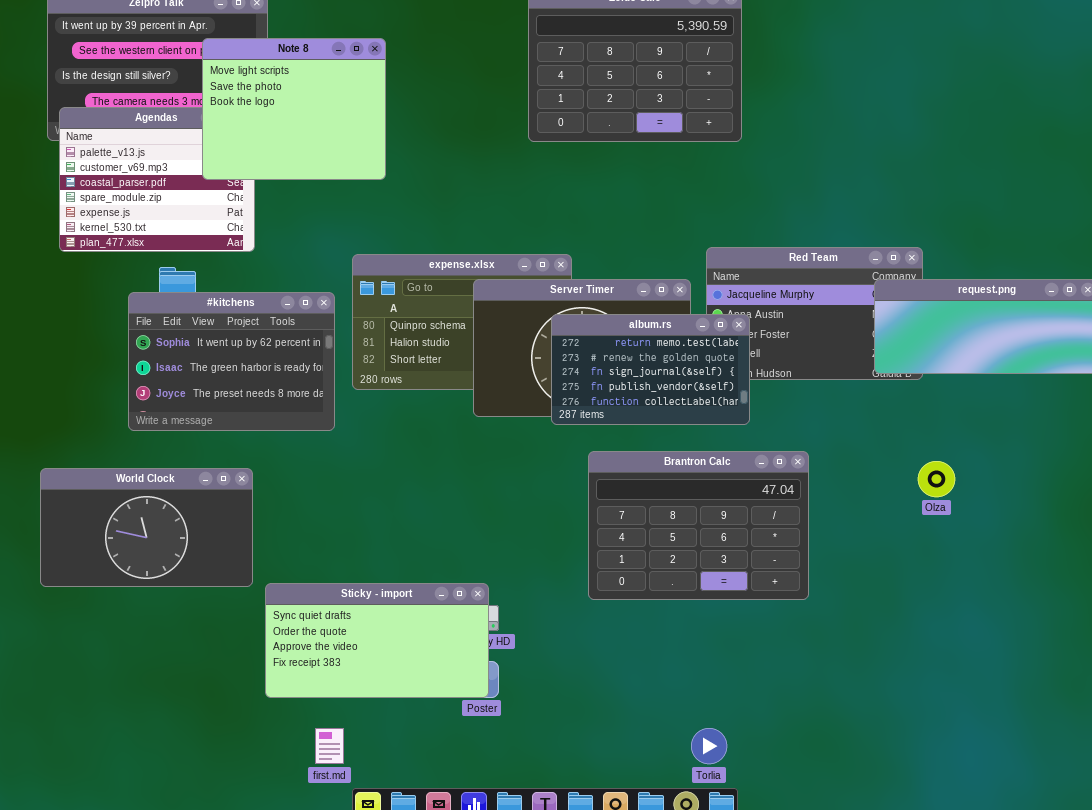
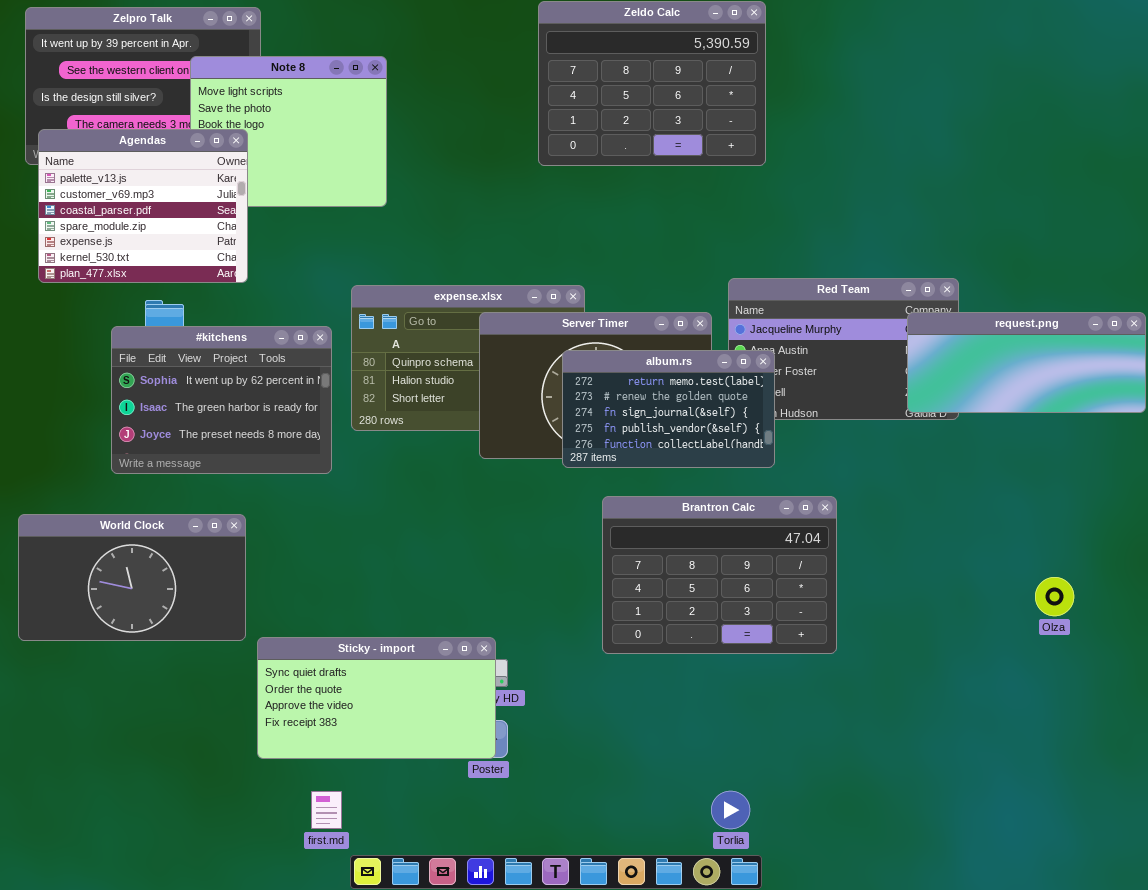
Agendas: [59,107,255,252] -> [38,129,248,283], raised
Olza: [918,461,955,497] -> [1035,577,1074,616], moved

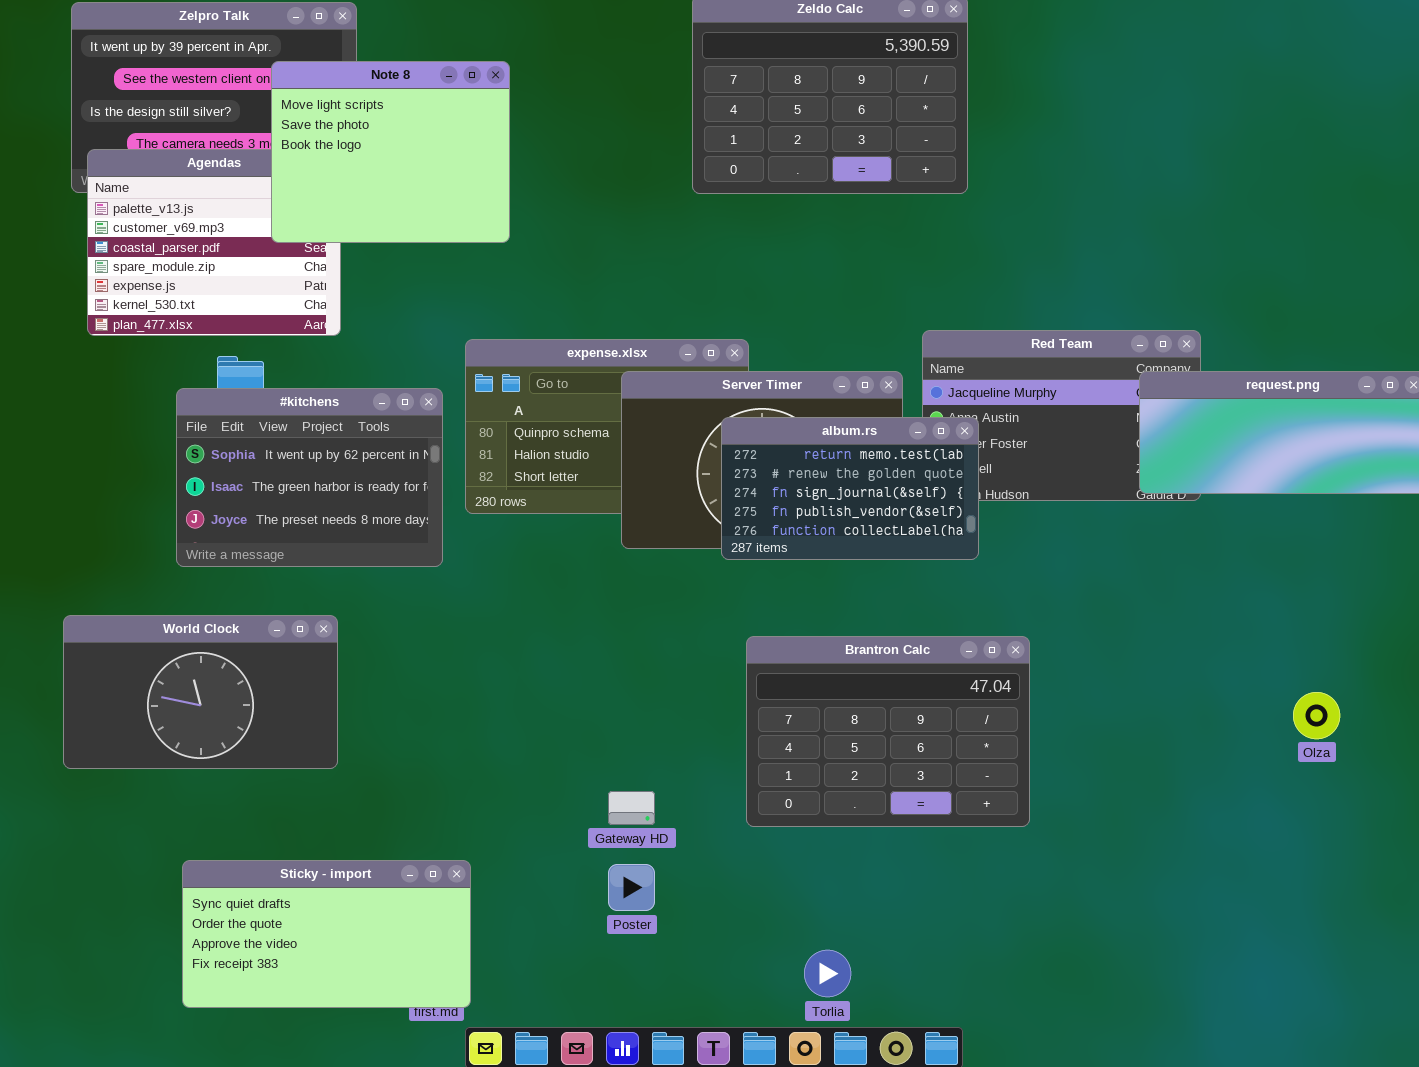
Note 8: [190,56,387,207] -> [271,61,510,243], raised
Brantron Calc: [602,496,837,654] -> [746,636,1030,827], moved
Sticky - import: [257,637,496,759] -> [182,860,471,1008], moved
Torlia: [711,791,750,829] -> [804,950,851,997], moved

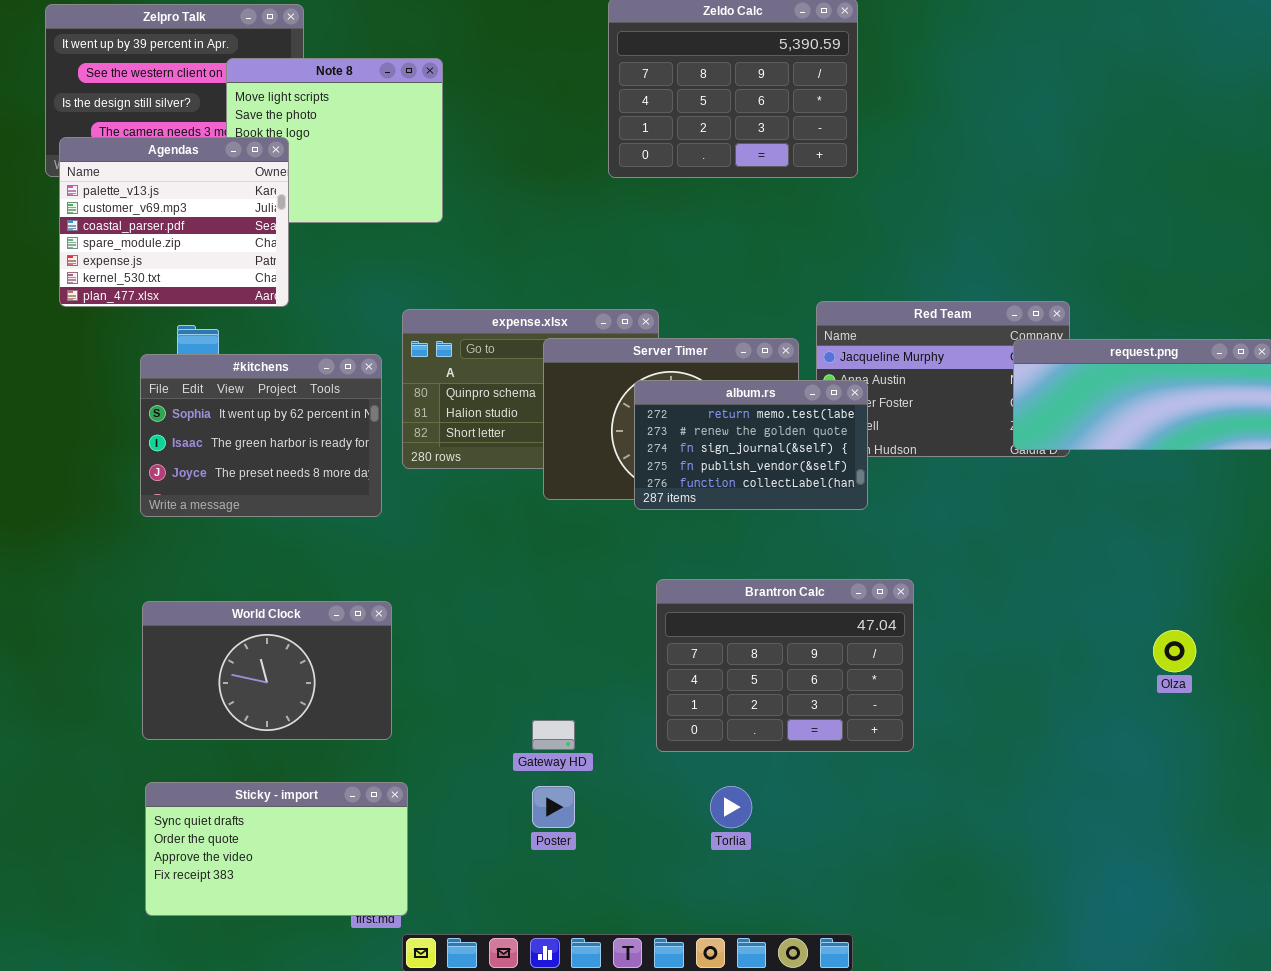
Agendas: [87,149,341,336] -> [59,137,289,307], raised
World Clock: [63,615,338,769] -> [142,601,392,740], moved
Torlia: [804,950,851,997] -> [710,786,752,828], moved

